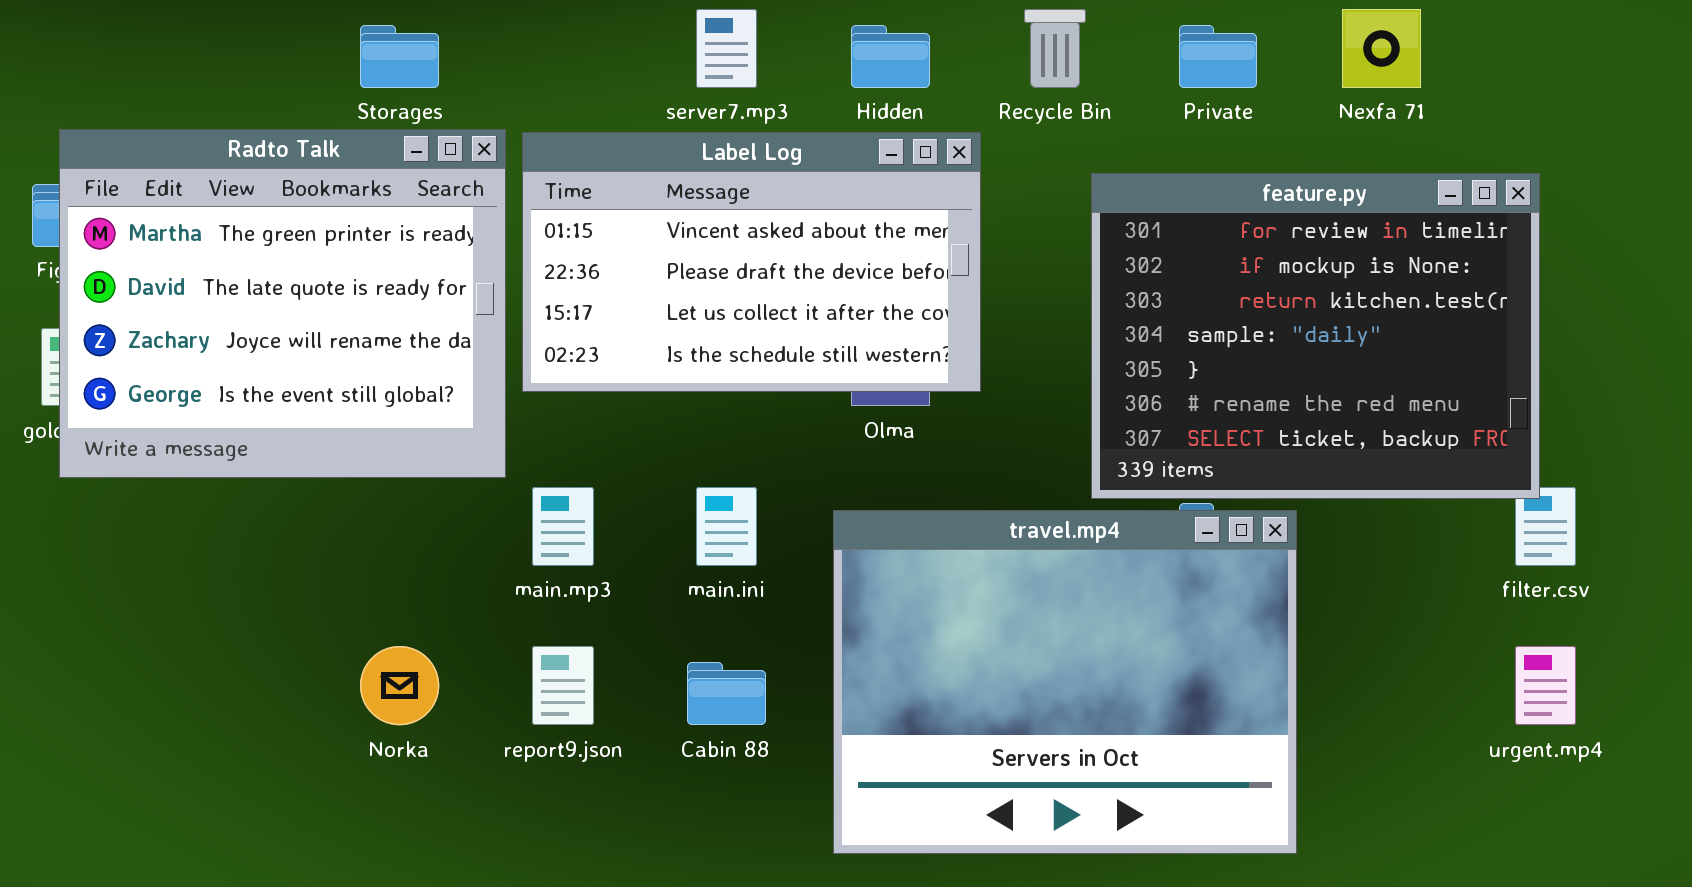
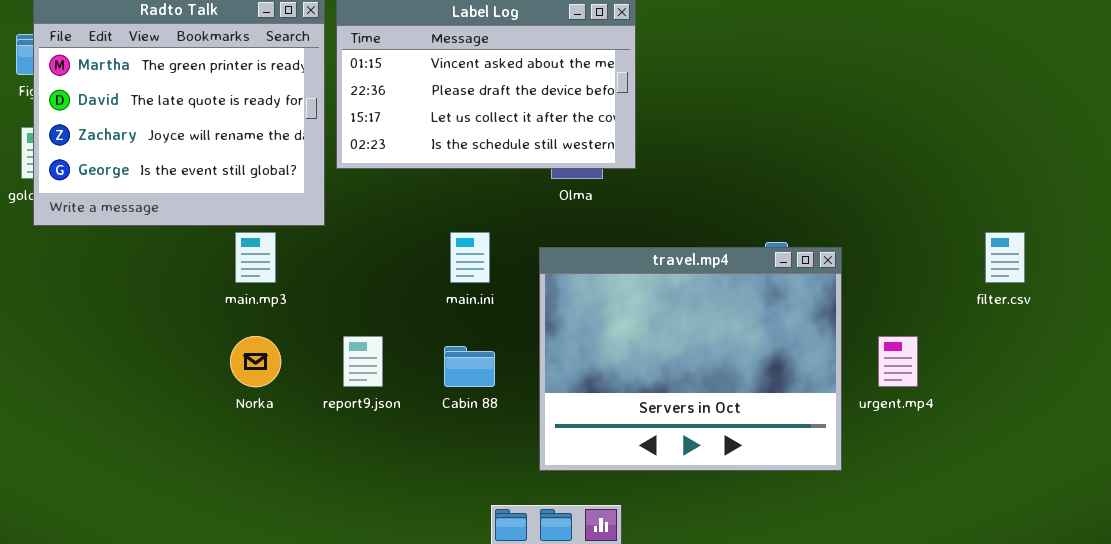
feature.py: [1091,173,1540,499] -> none, closed
main.mp3: [532,487,594,566] -> [235,232,276,283], moved
urgent.mp4: [1515,646,1576,725] -> [878,336,918,387], moved

